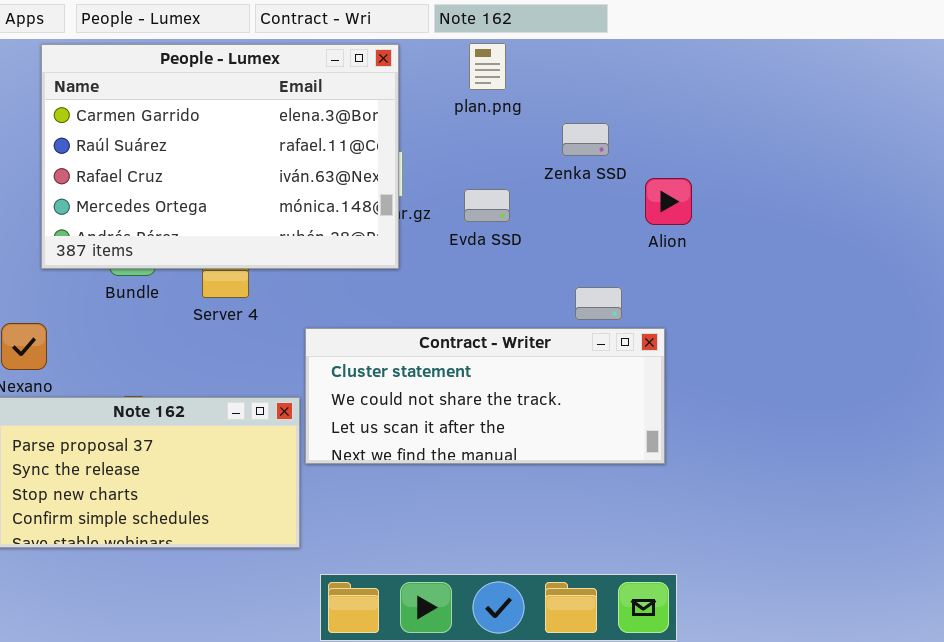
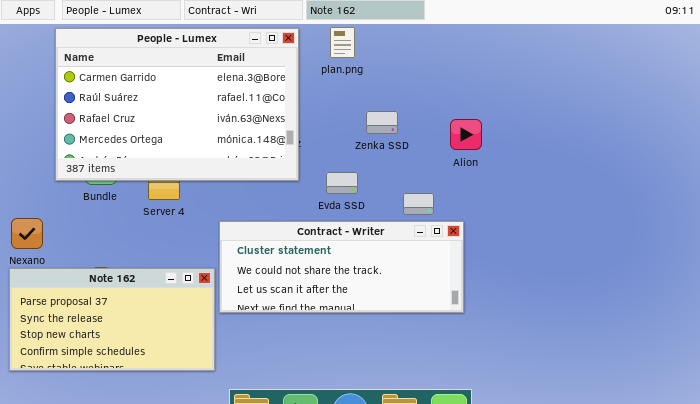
People - Lumex: [41,44,399,269] -> [55,28,299,181], moved
Zenka SSD: [562,123,609,156] -> [366,111,398,134], moved
Evda SSD: [464,189,510,222] -> [326,172,358,194], moved

